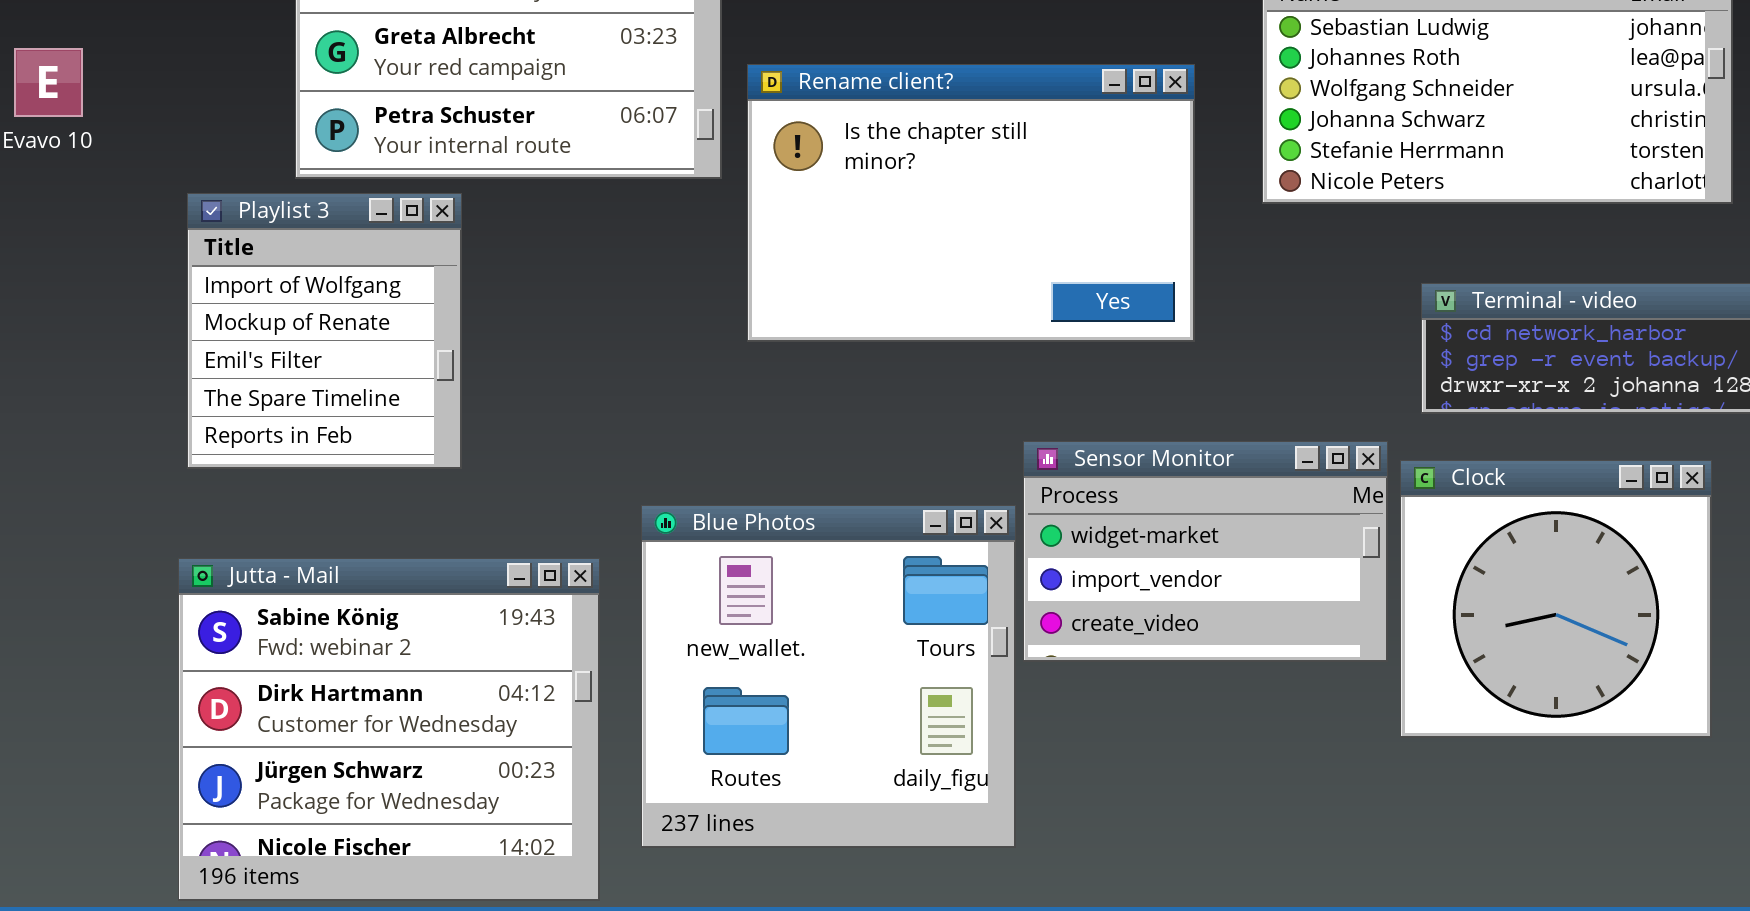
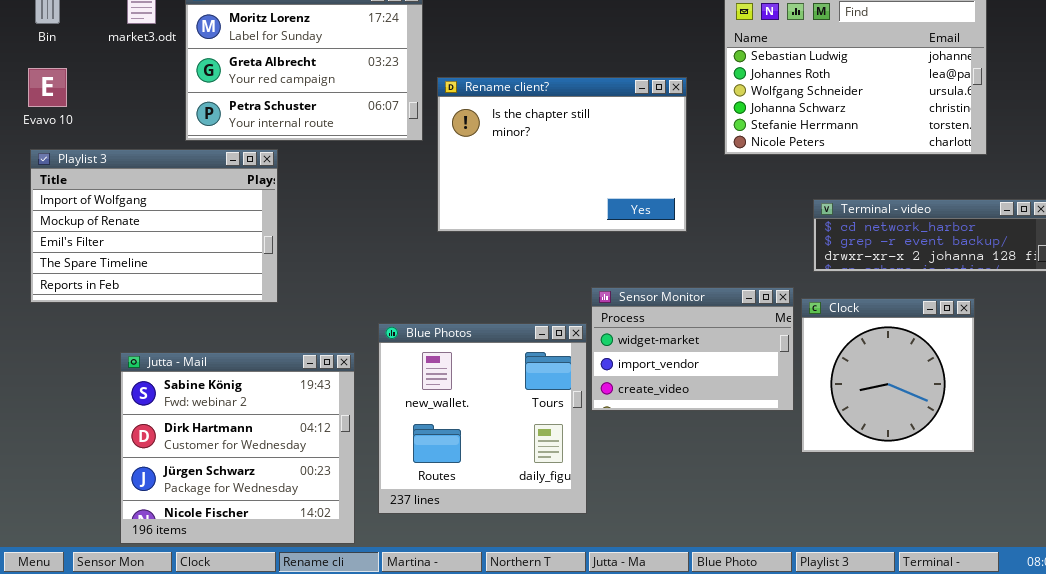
Playlist 3: [187,193,462,469] -> [30,149,278,303], resized

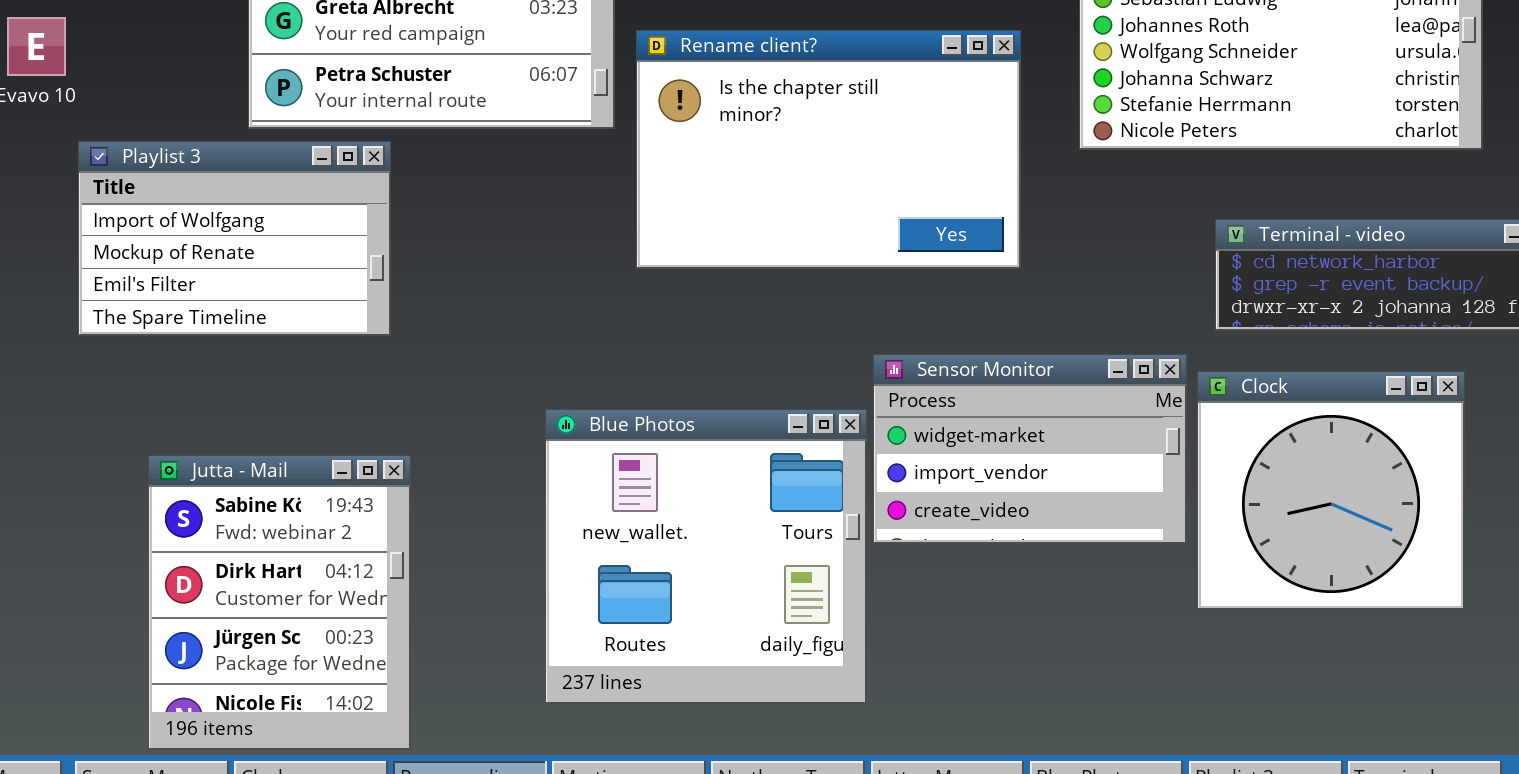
Playlist 3: [30,149,278,303] -> [78,141,391,336], resized
Jutta - Mail: [120,352,355,544] -> [148,455,411,750], resized

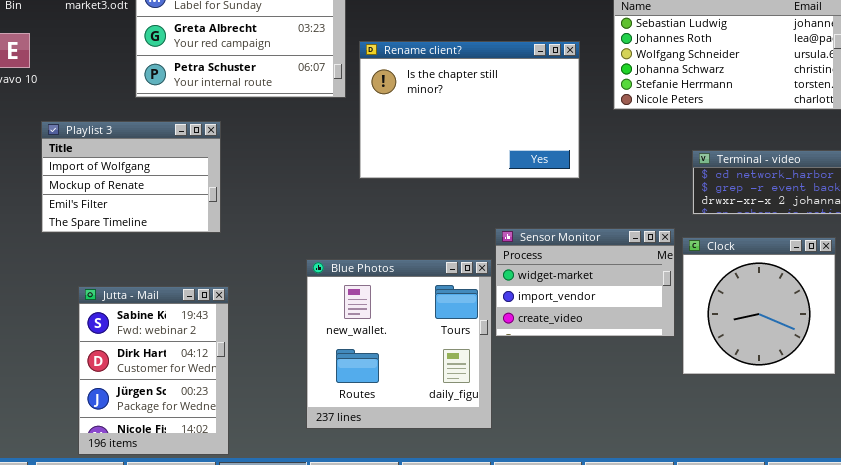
Playlist 3: [78,141,391,336] -> [41,121,221,233], moved

